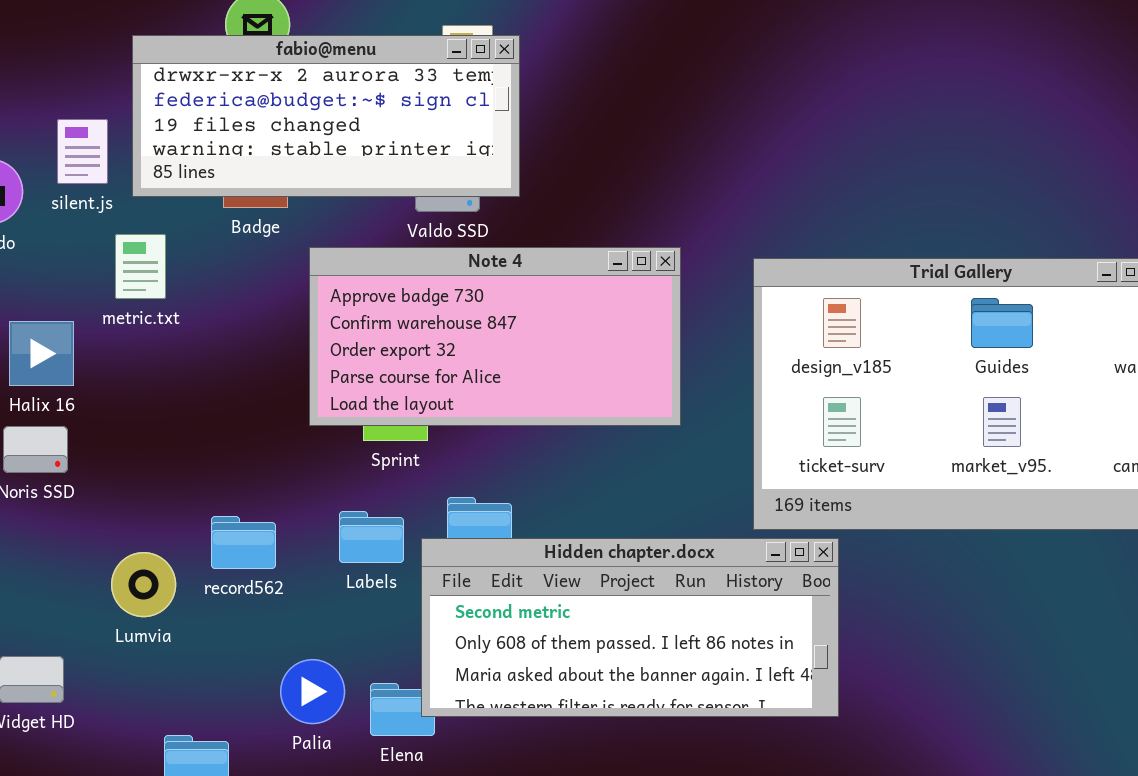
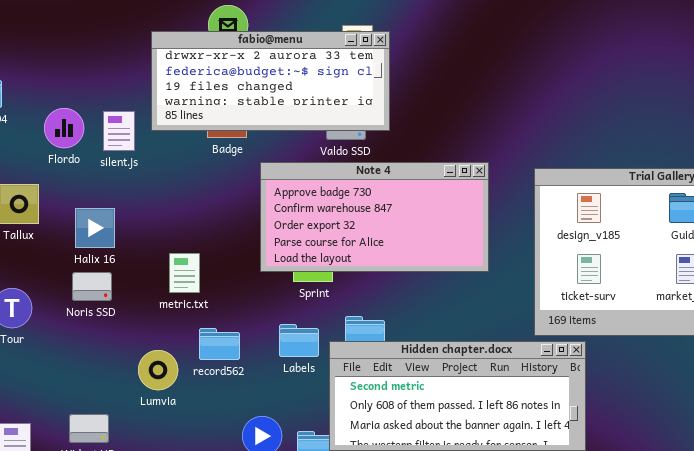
silent.js: [57,119,108,184] -> [103,111,135,151], moved
metric.txt: [115,234,166,299] -> [169,253,200,293], moved

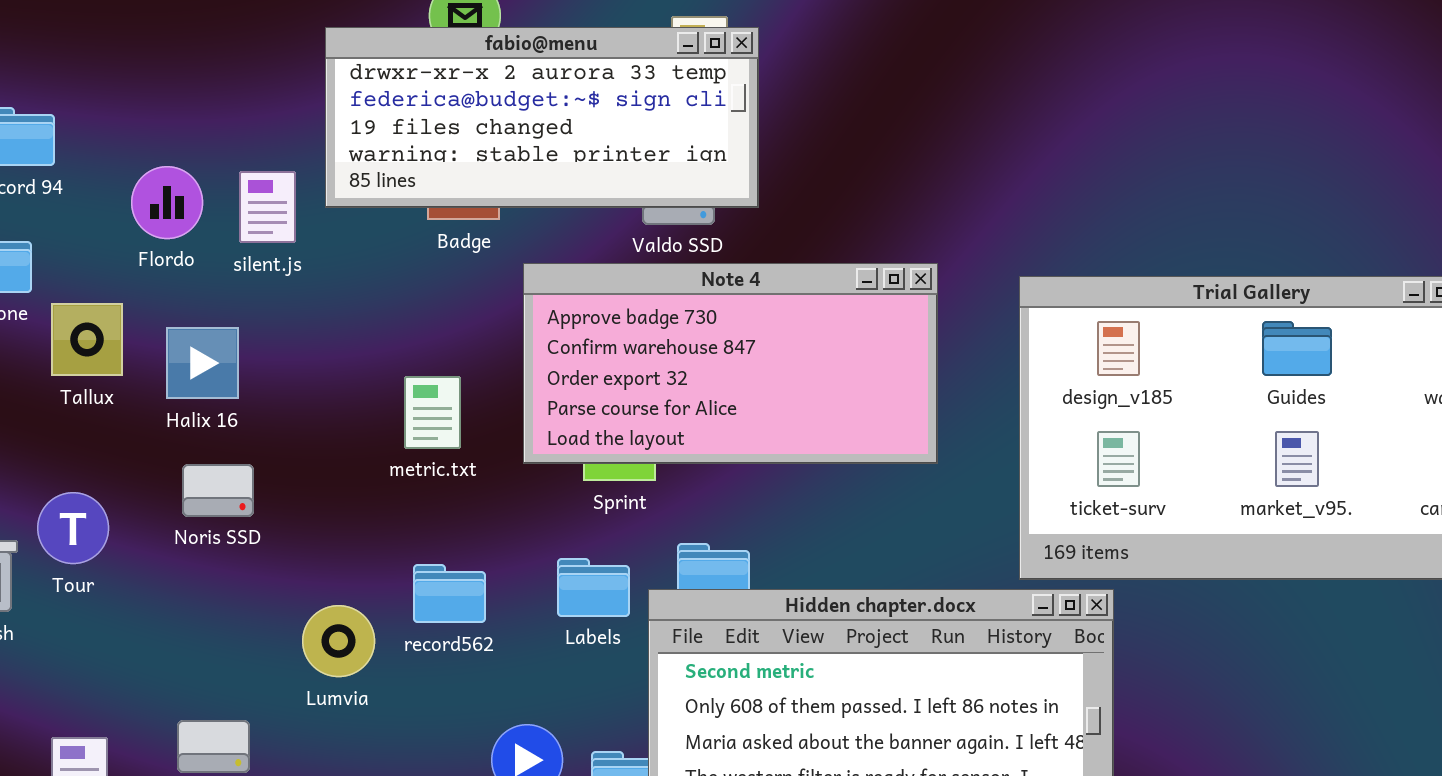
Halix 16: [75,208,115,248] -> [166,327,239,399], moved
metric.txt: [169,253,200,293] -> [404,376,461,449], moved

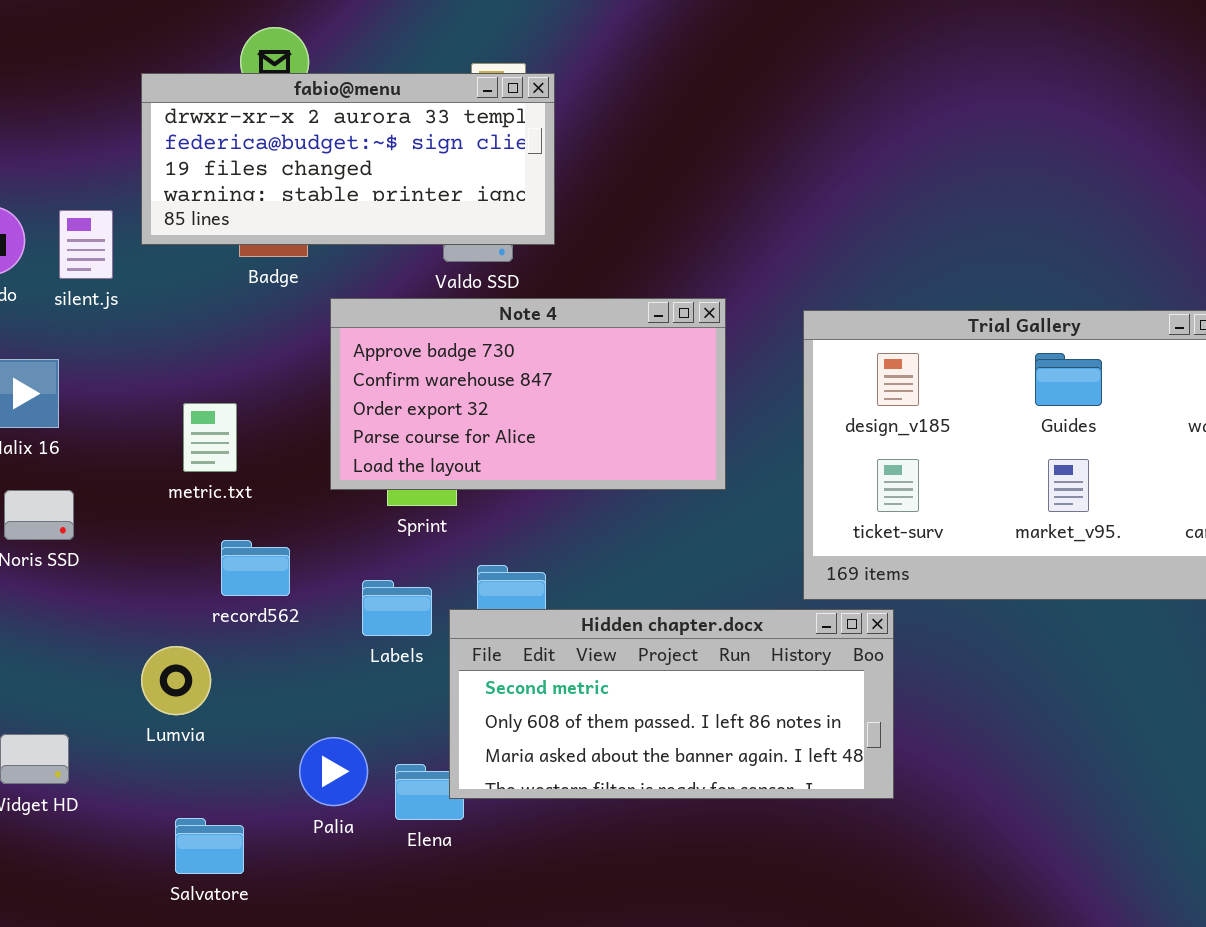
metric.txt: [404,376,461,449] -> [183,403,237,472], moved
record562: [413,564,486,623] -> [221,540,290,596], moved
Lumvia: [302,605,375,677] -> [141,646,211,715], moved

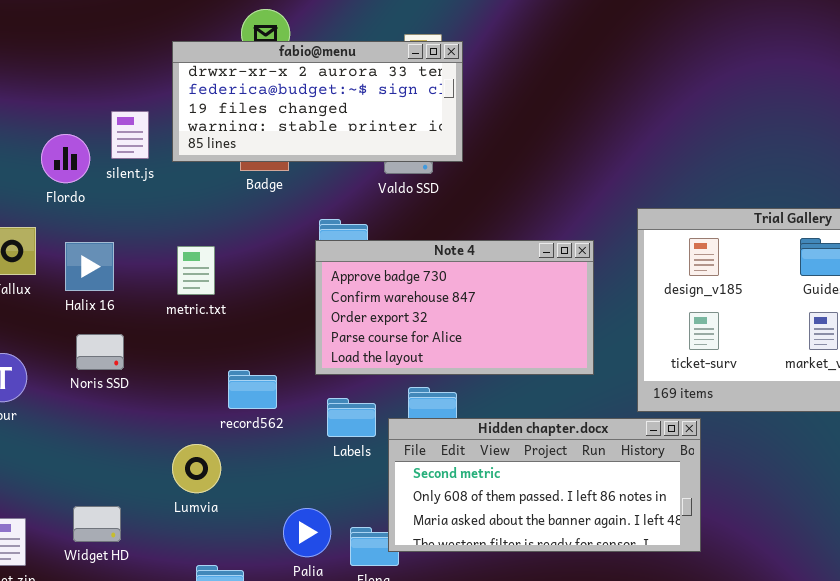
silent.js: [59,210,113,279] -> [111,111,149,159], moved
Note 4: [330,298,726,490] -> [315,240,594,375], moved
metric.txt: [183,403,237,472] -> [177,246,215,295], moved

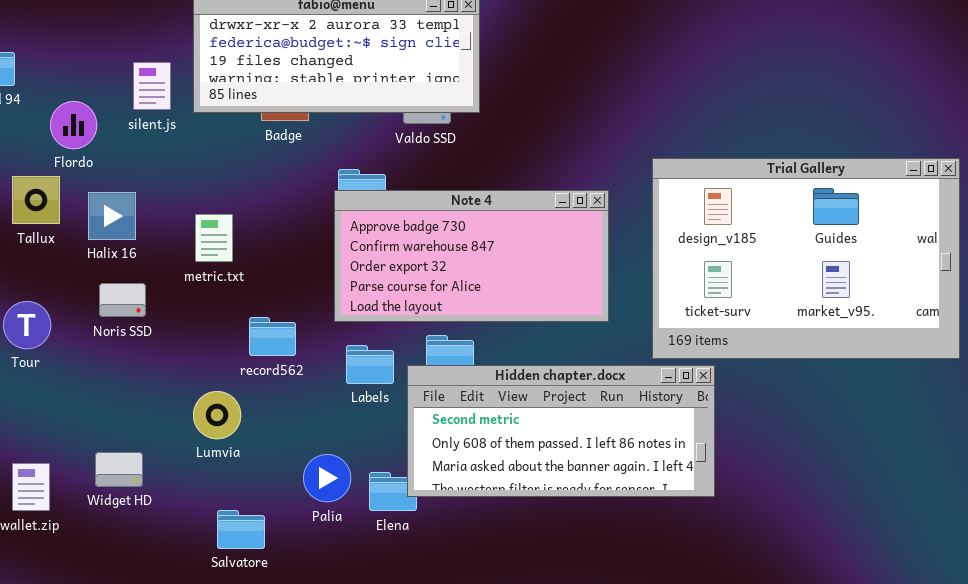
Flordo: [41,134,90,183] -> [50,101,97,149], moved
metric.txt: [177,246,215,295] -> [195,214,233,262], moved

